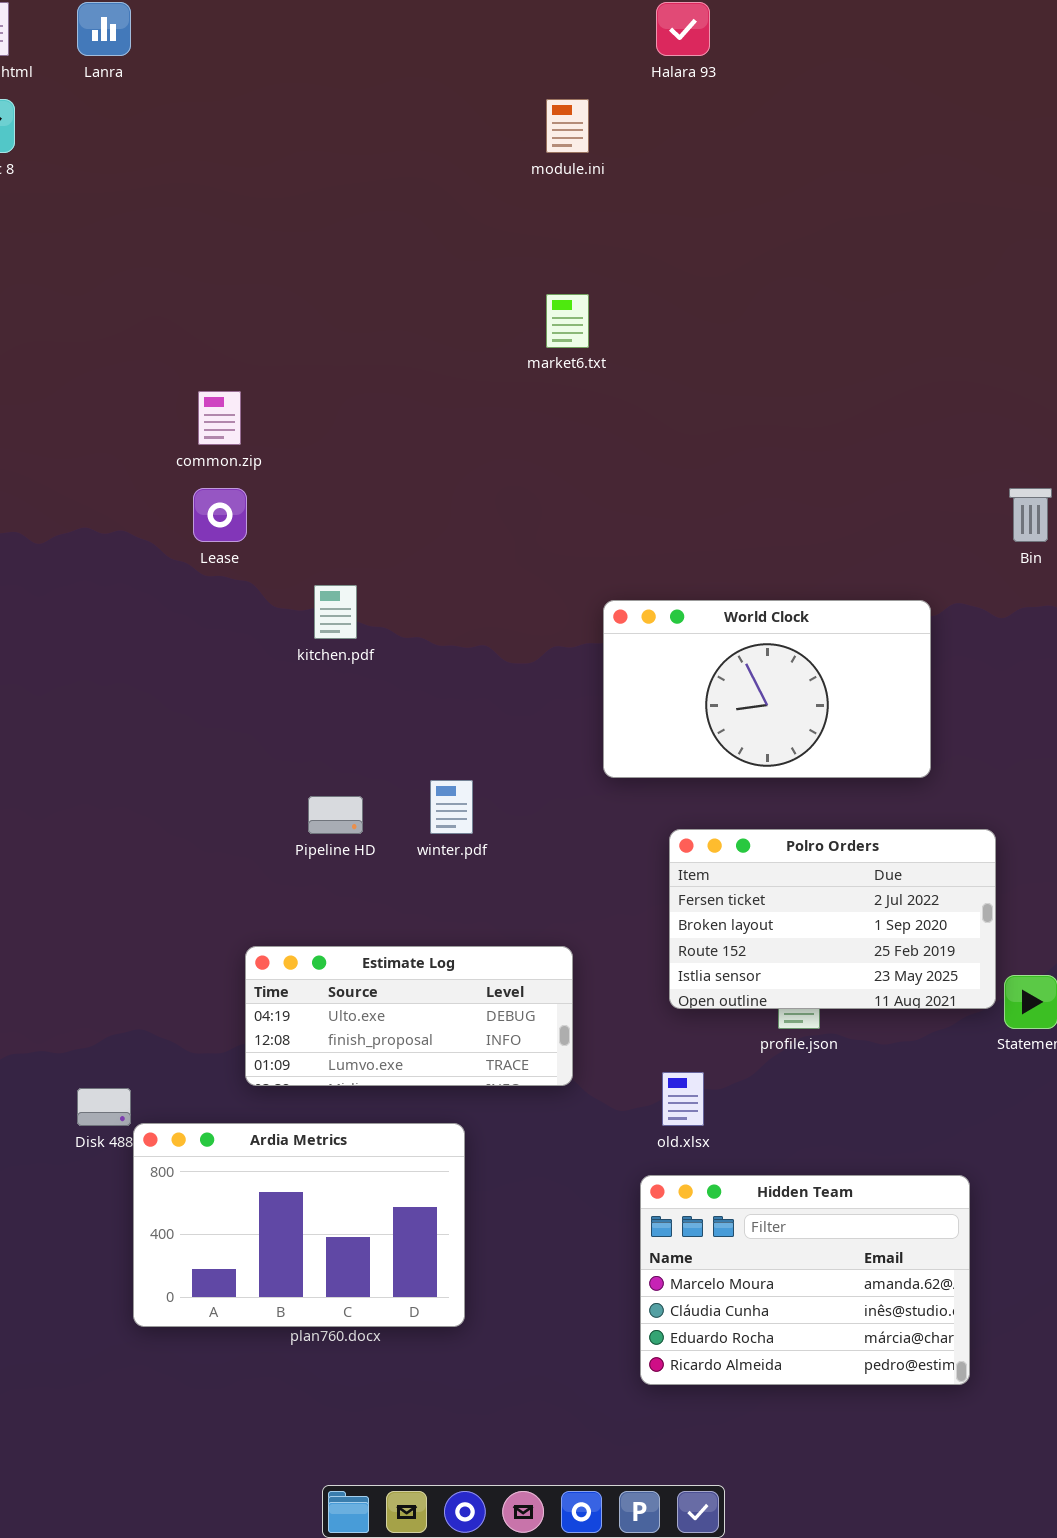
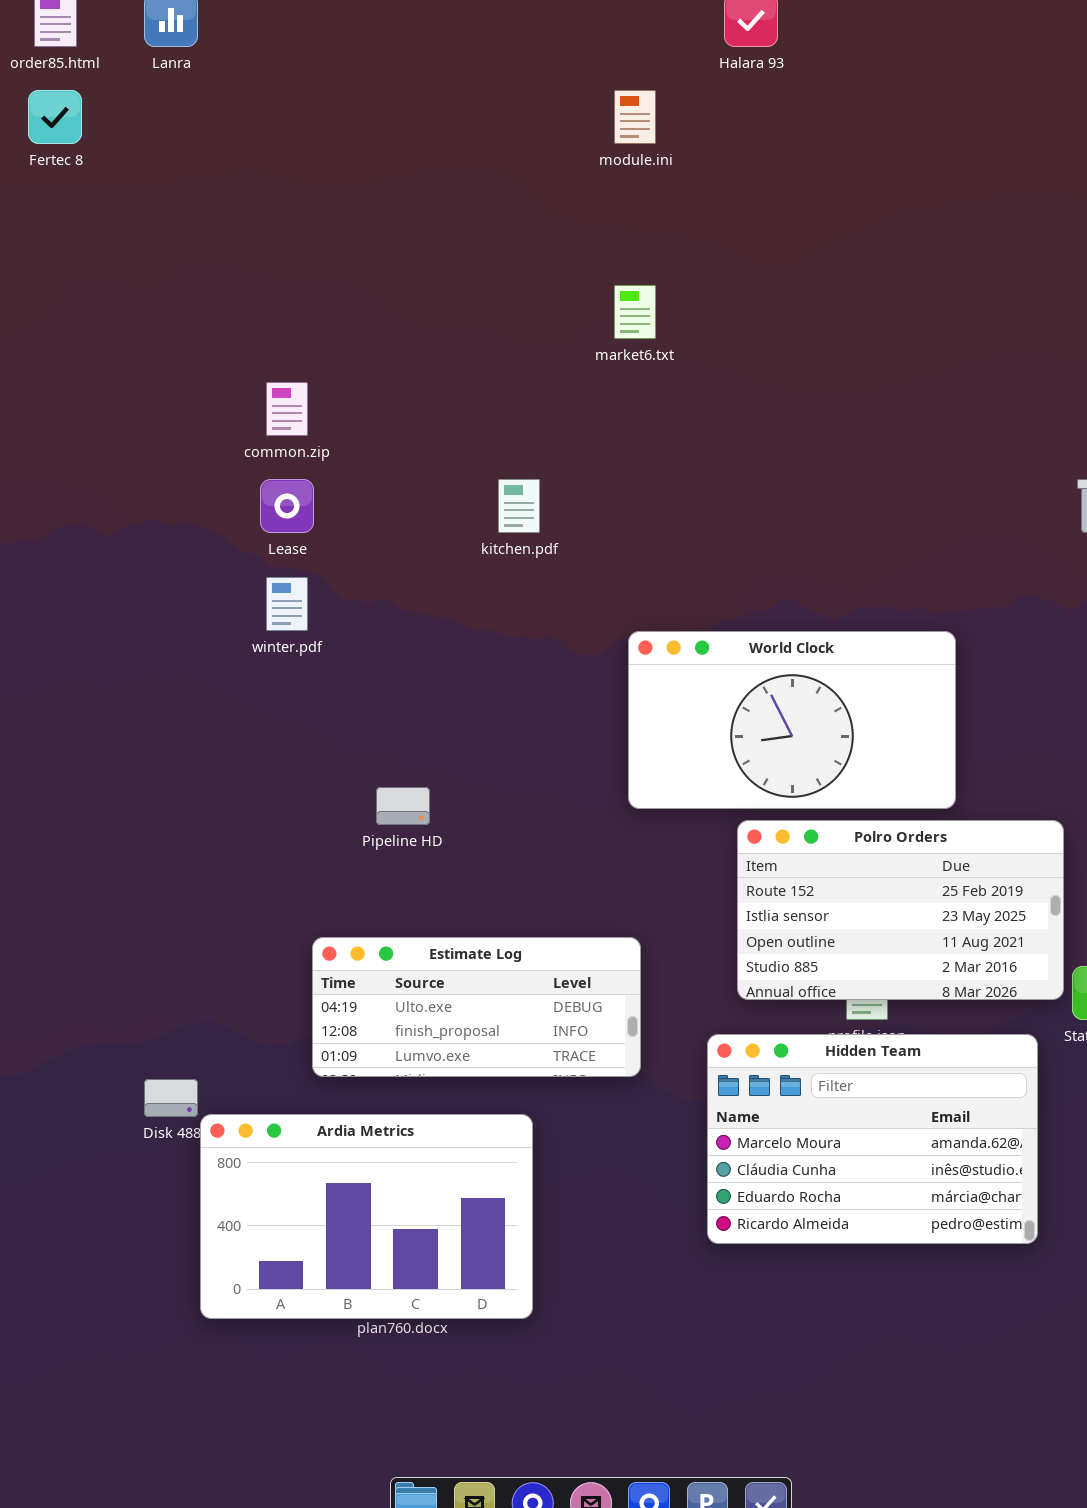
kitchen.pdf: [314,585,357,639] -> [498,479,540,533], moved
World Clock: [603,600,931,778] -> [628,631,956,809], moved
winter.pdf: [430,780,473,834] -> [266,577,308,631], moved
Polro Orders: [669,829,996,1009] -> [737,820,1064,1000], scrolled down 2 rows
Hidden Team: [640,1175,970,1385] -> [707,1034,1038,1244], moved

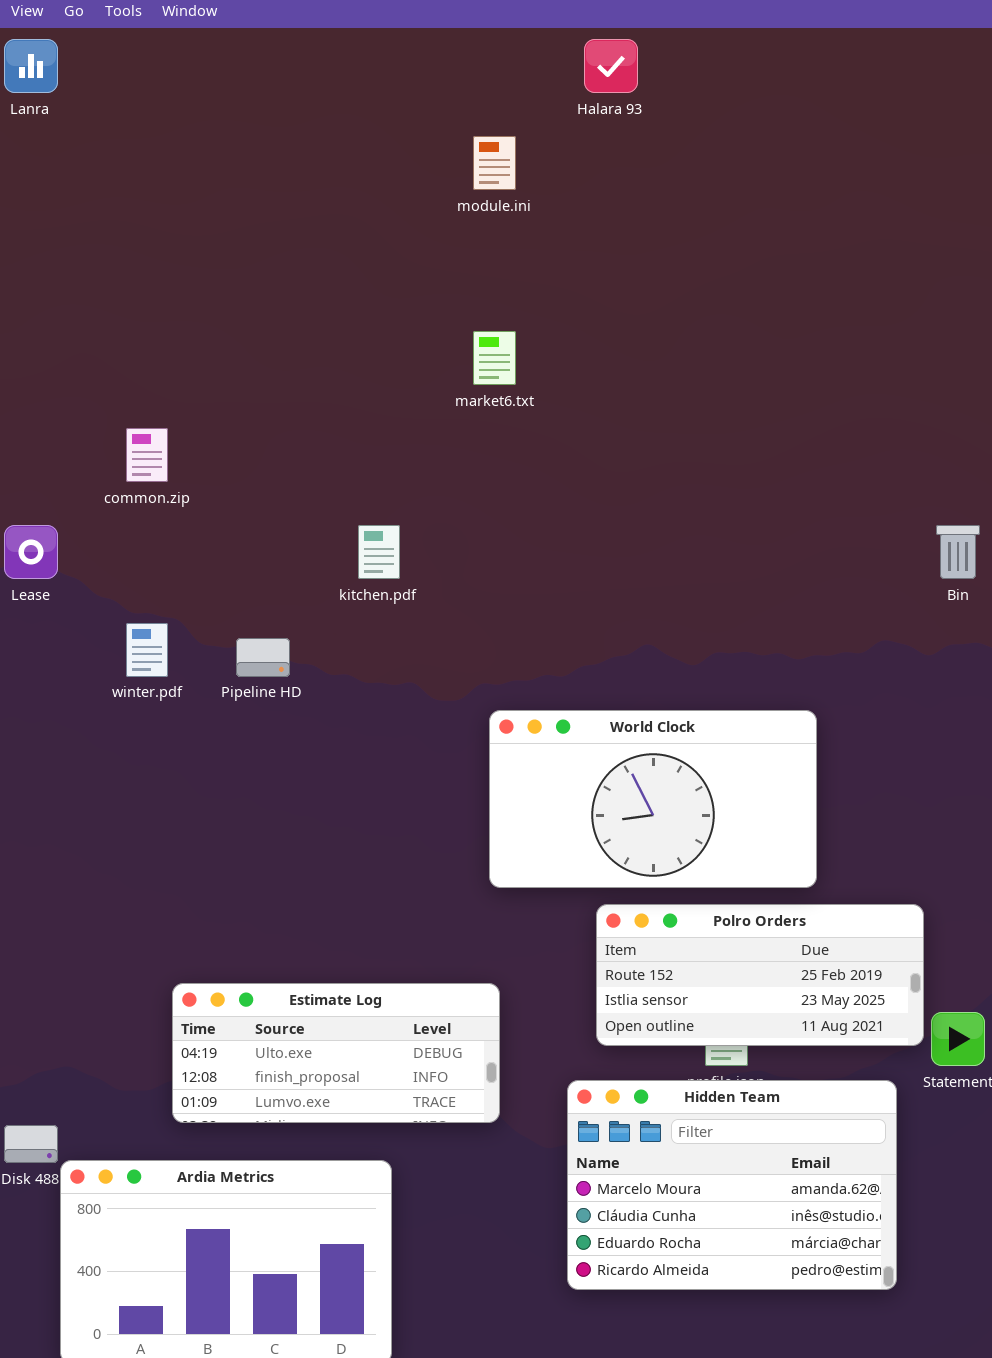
Lease: [260,479,314,533] -> [4,525,58,579], moved
World Clock: [628,631,956,809] -> [489,710,817,888], moved
Pipeline HD: [376,787,430,825] -> [236,638,290,677], moved
Polro Orders: [737,820,1064,1000] -> [596,904,924,1046], resized

